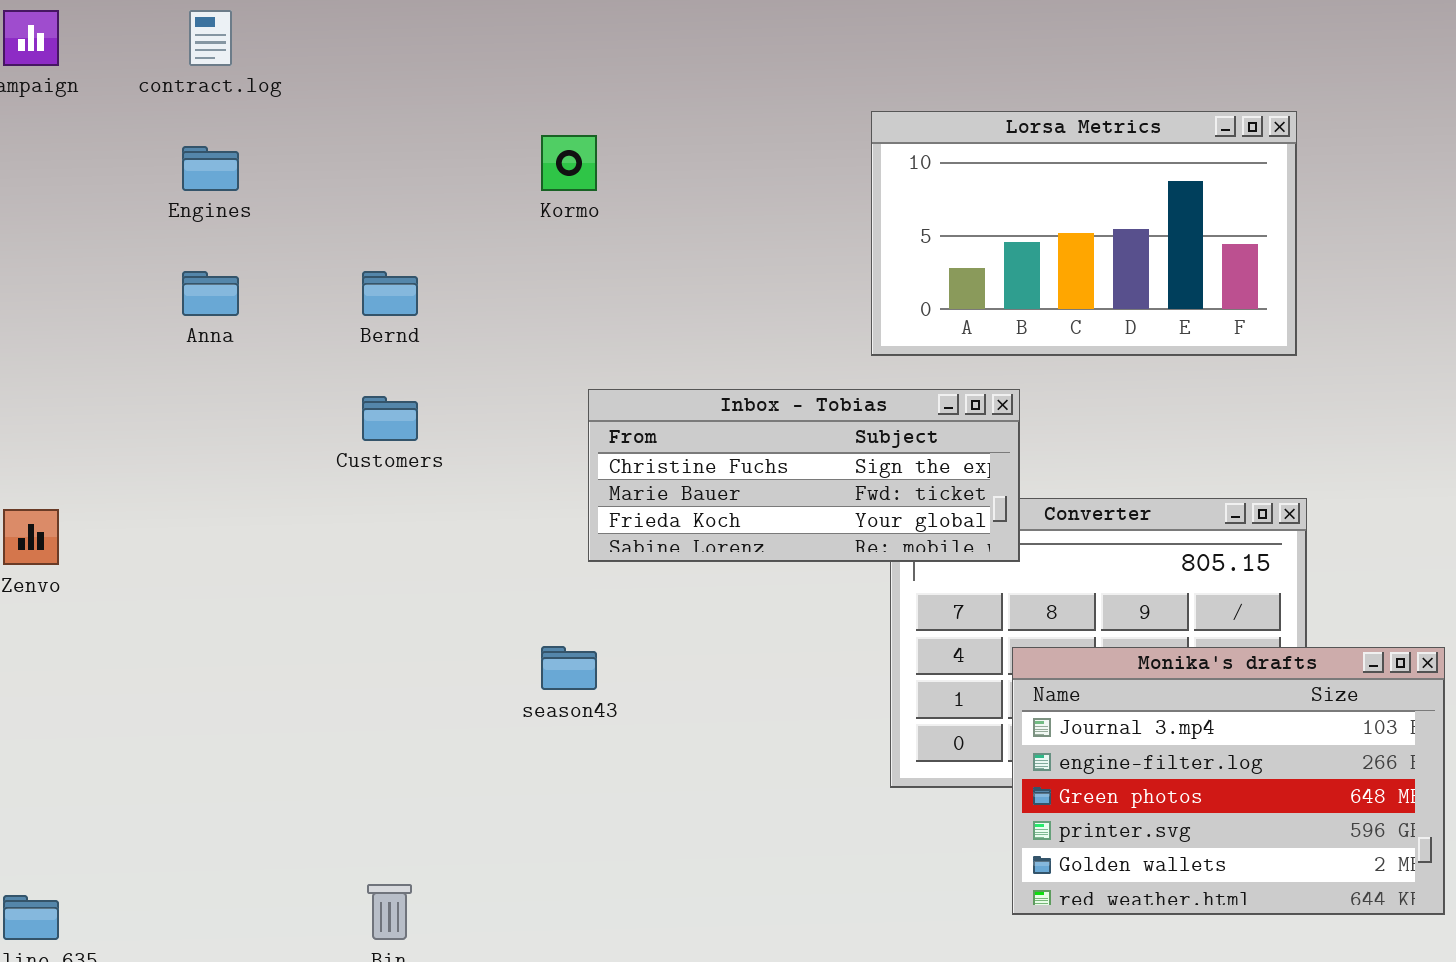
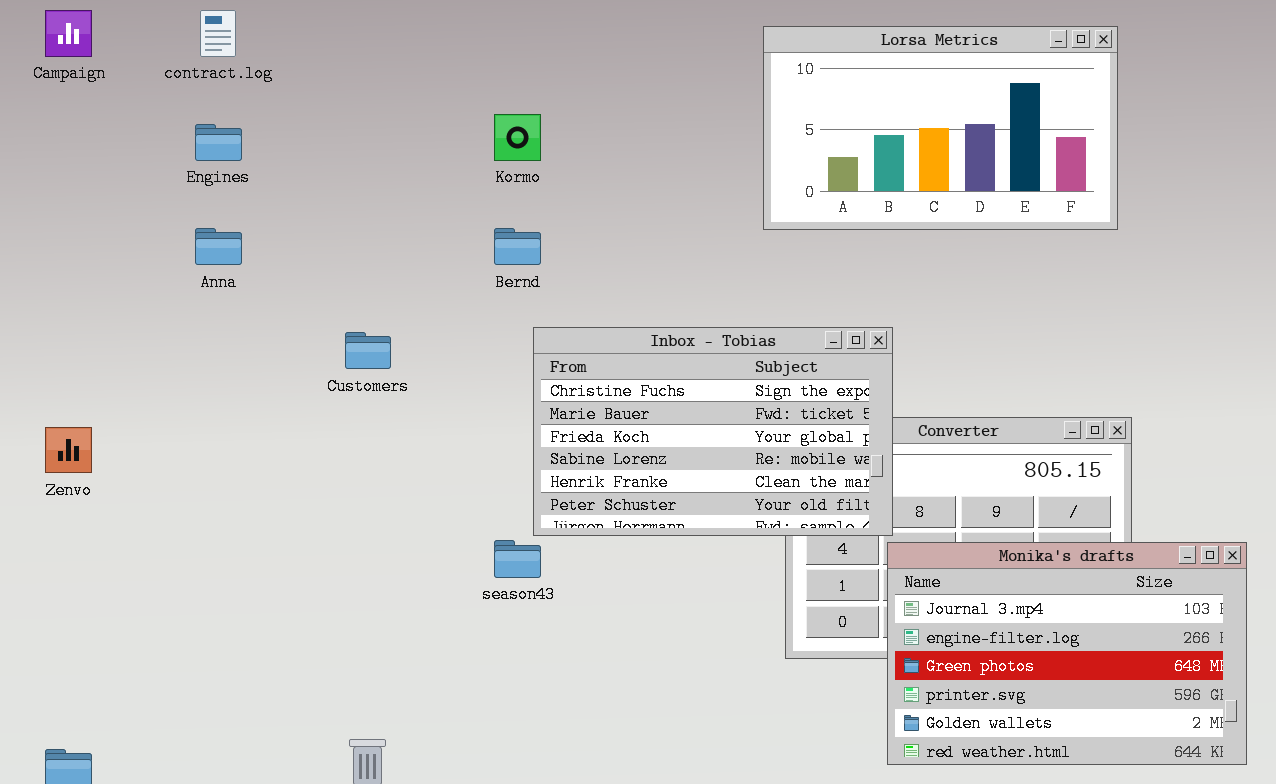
Lorsa Metrics: [871,111,1297,356] -> [763,26,1118,230], moved
Bernd: [362,271,418,316] -> [494,228,541,265], moved
Inbox - Tobias: [588,389,1020,562] -> [533,327,893,536], resized

